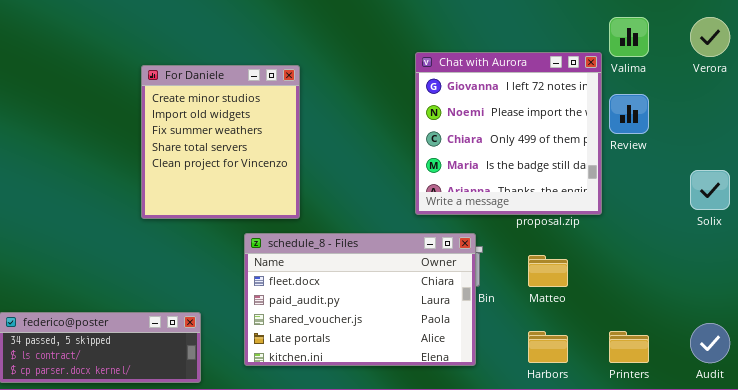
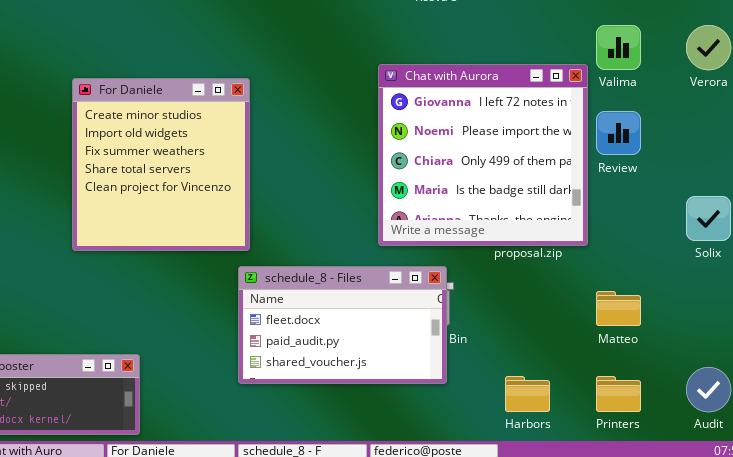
schedule_8 - Files: [244,233,476,366] -> [238,266,447,384], resized
Matteo: [528,255,568,287] -> [596,291,641,326], moved

